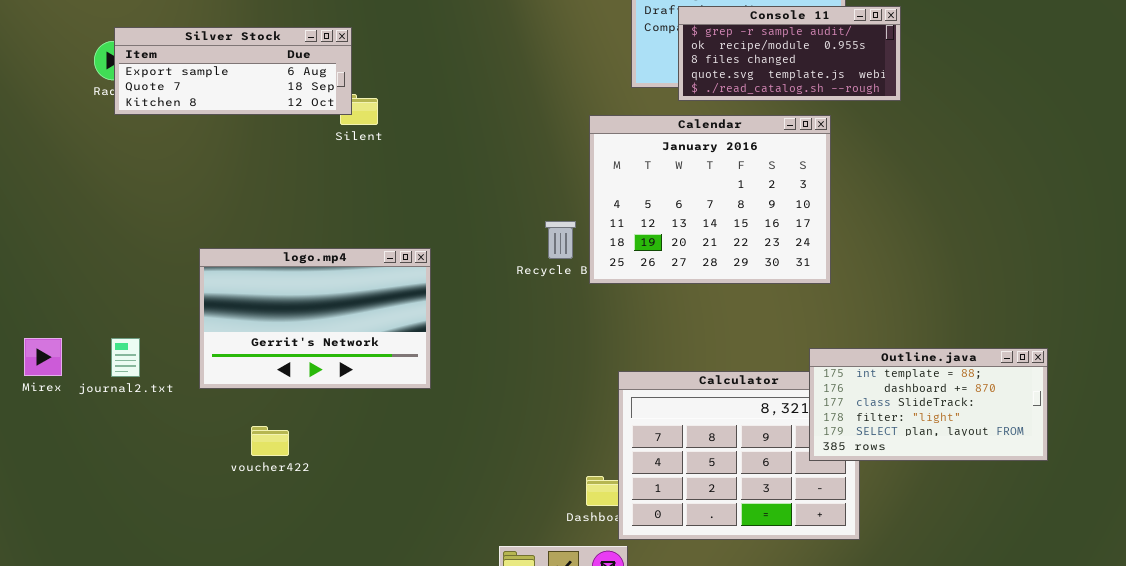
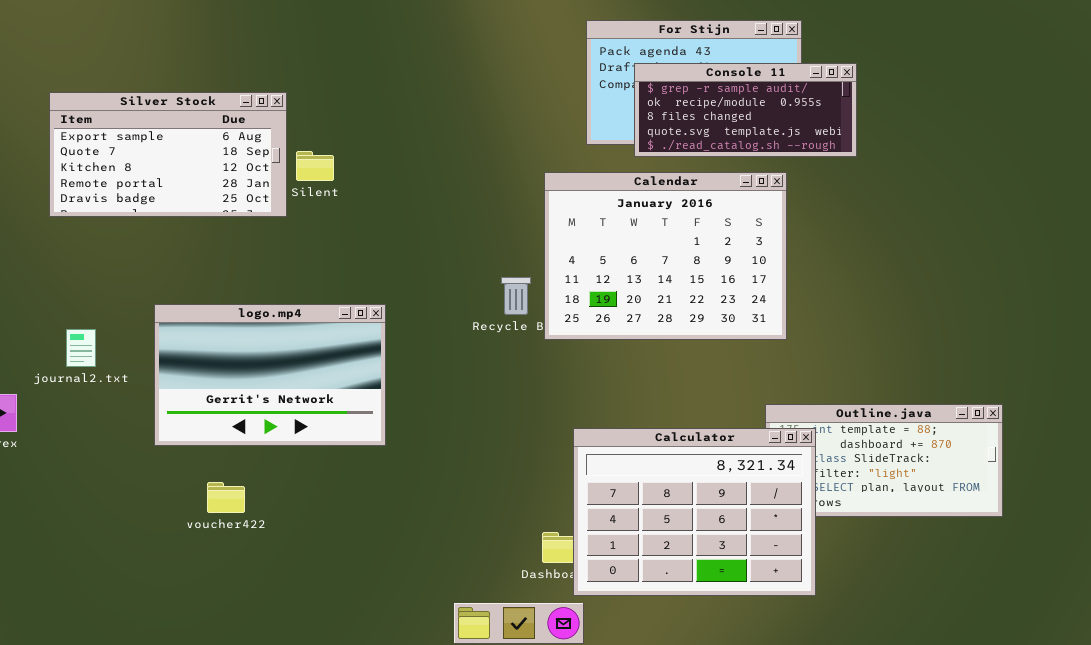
Silver Stock: [114,27,352,115] -> [49,92,287,217], moved, resized
journal2.txt: [111,338,140,377] -> [66,329,96,367], moved
Calculator: [618,371,860,540] -> [573,428,816,596], raised

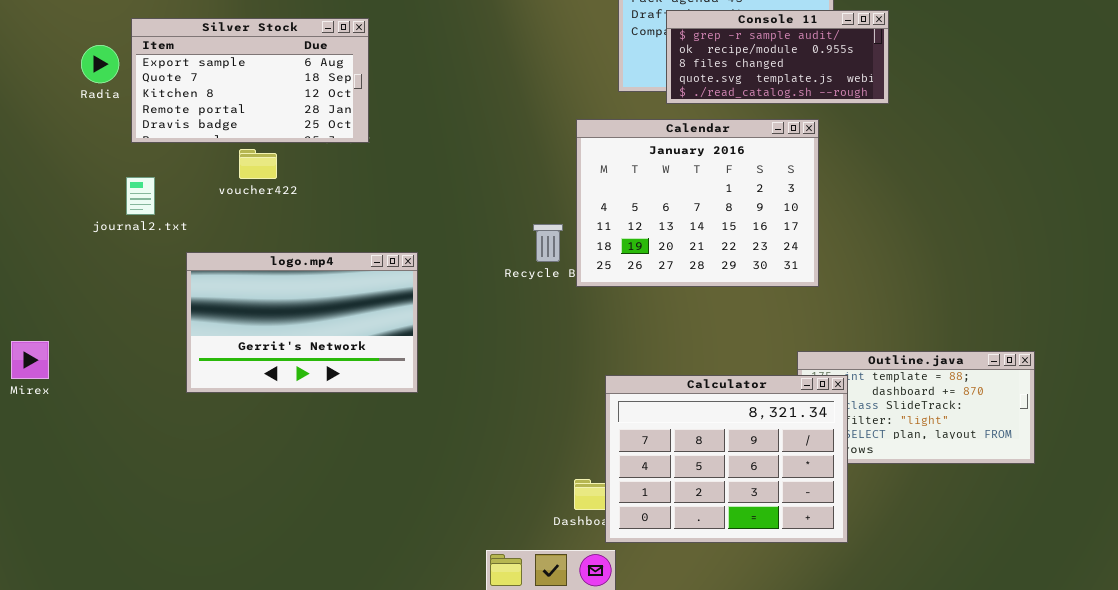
Silver Stock: [49,92,287,217] -> [131,18,369,143], moved
journal2.txt: [66,329,96,367] -> [126,177,155,215], moved
voucher422: [207,482,245,513] -> [239,149,277,179], moved

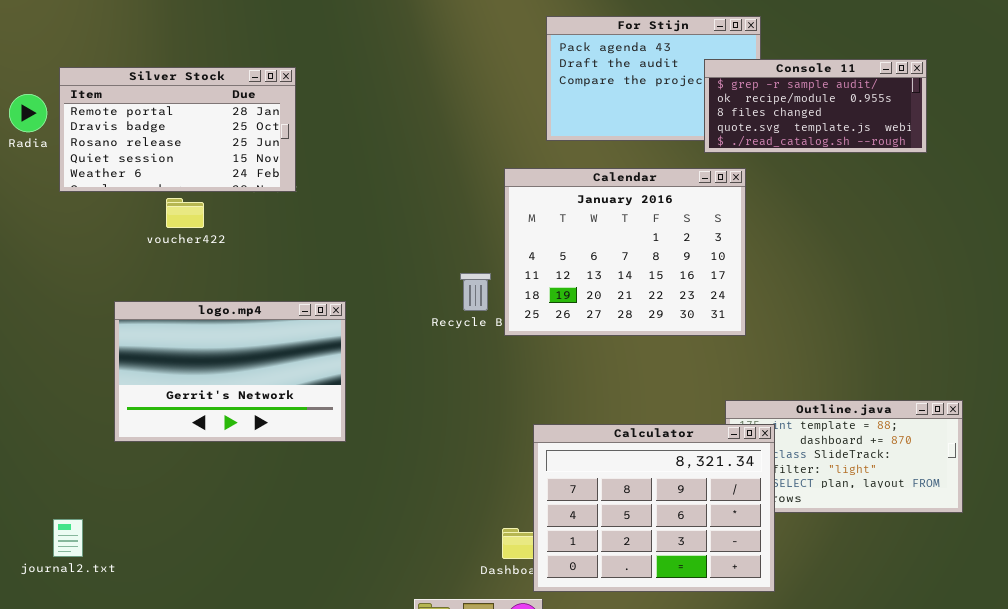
Console 11: [666,10,889,104] -> [704,59,927,153], moved
Silver Stock: [131,18,369,143] -> [59,67,296,192], scrolled down 3 rows
journal2.txt: [126,177,155,215] -> [53,519,83,557], moved

